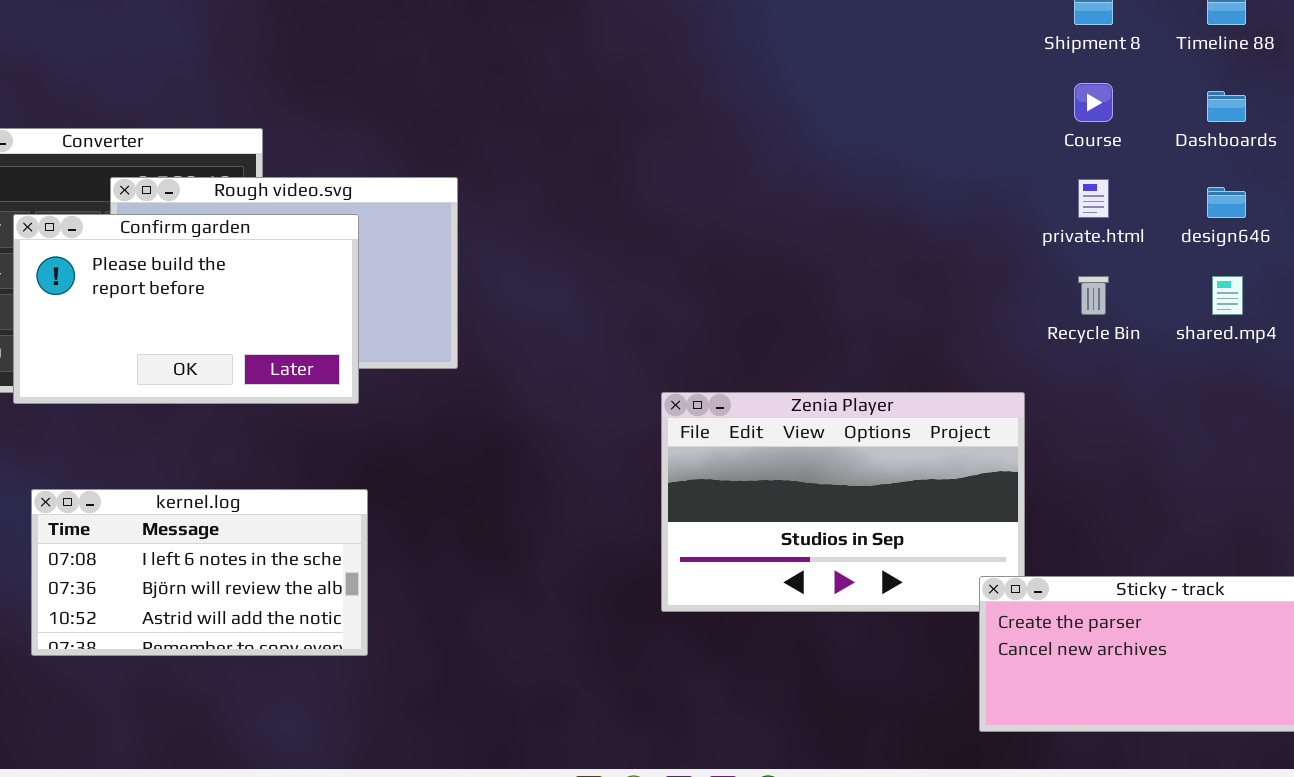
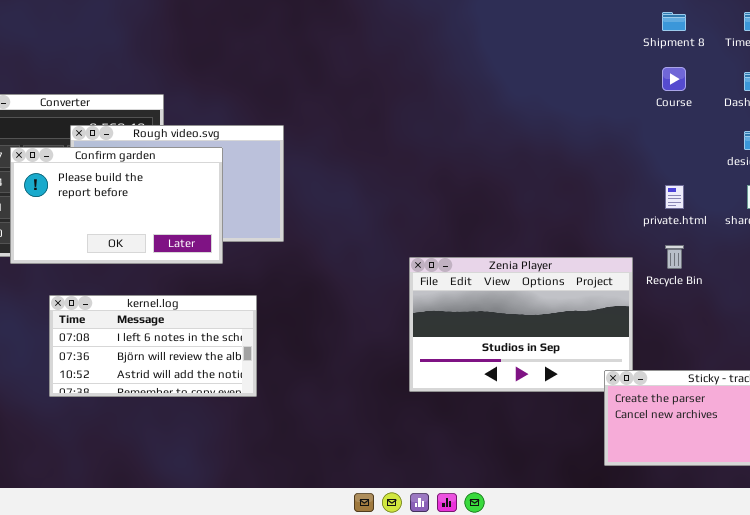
private.html: [1078,179,1109,218] -> [665,185,684,209], moved
Recycle Bin: [1078,276,1109,315] -> [665,245,684,269], moved
kernel.log: [31,489,368,656] -> [49,295,257,397], moved

